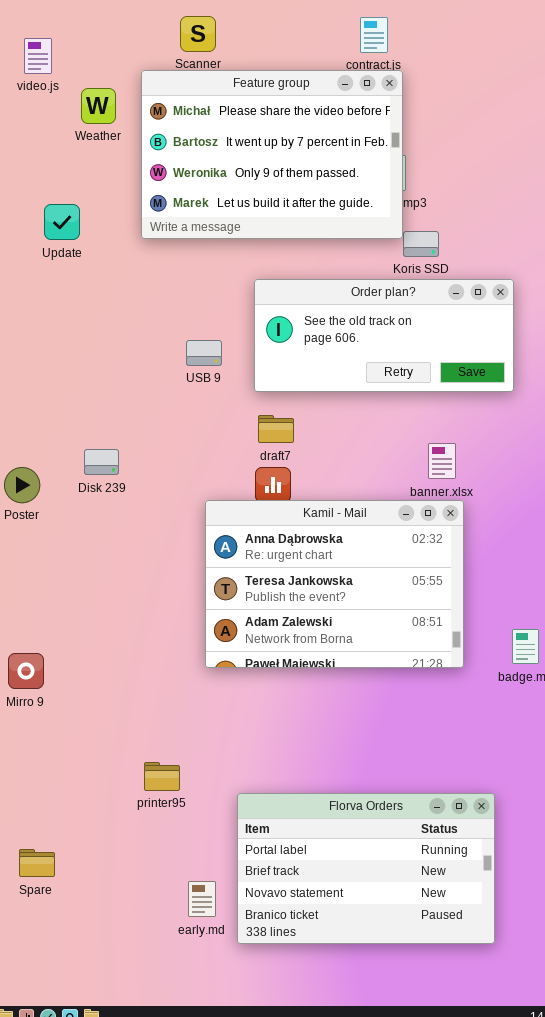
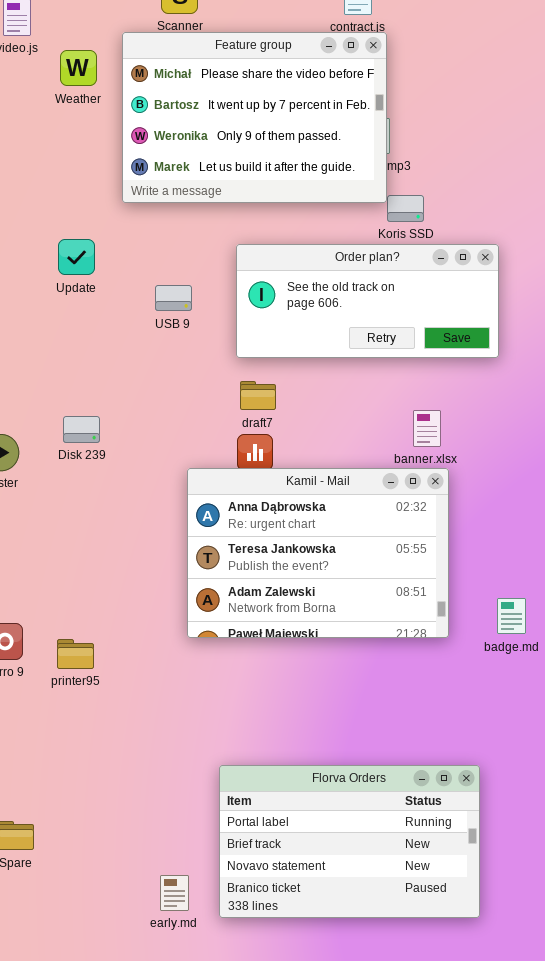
Update: [44,204,80,240] -> [58,239,95,275], moved
USB 9: [186,340,222,366] -> [155,285,192,311], moved
printer95: [144,762,180,791] -> [57,639,94,669], moved
early.md: [188,881,216,917] -> [160,875,189,911], moved

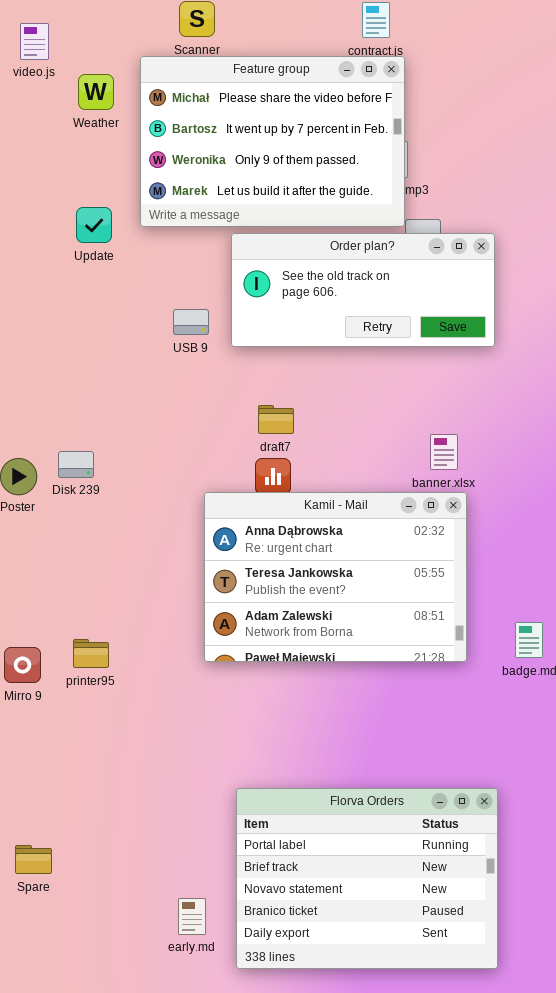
Update: [58,239,95,275] -> [76,207,112,243], moved
Order plan?: [236,244,499,358] -> [231,233,495,347], moved
Disk 239: [63,416,100,443] -> [58,451,94,478], moved
printer95: [57,639,94,669] -> [73,639,109,668], moved
Florva Orders: [219,765,480,918] -> [236,788,498,969], resized

